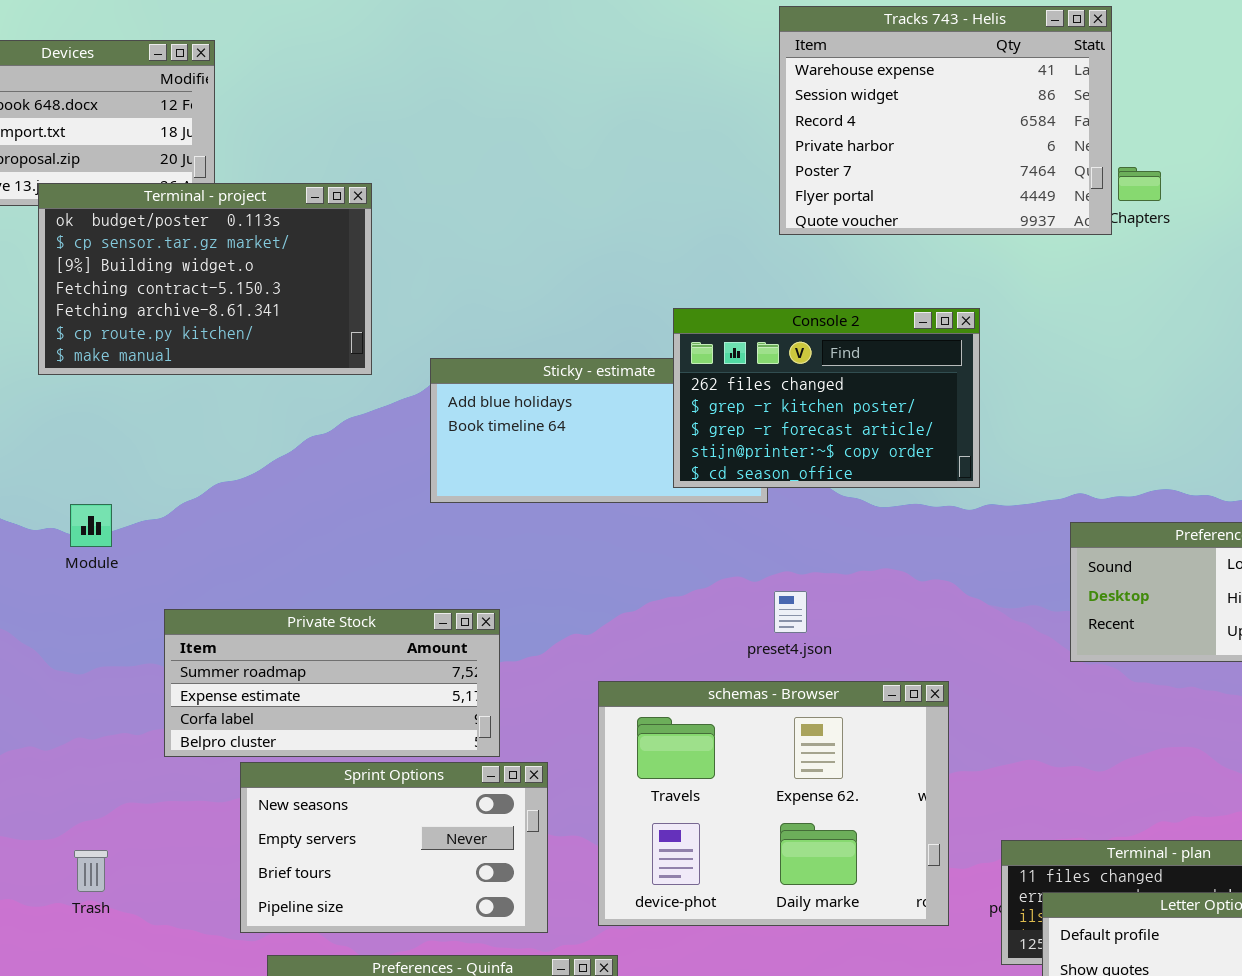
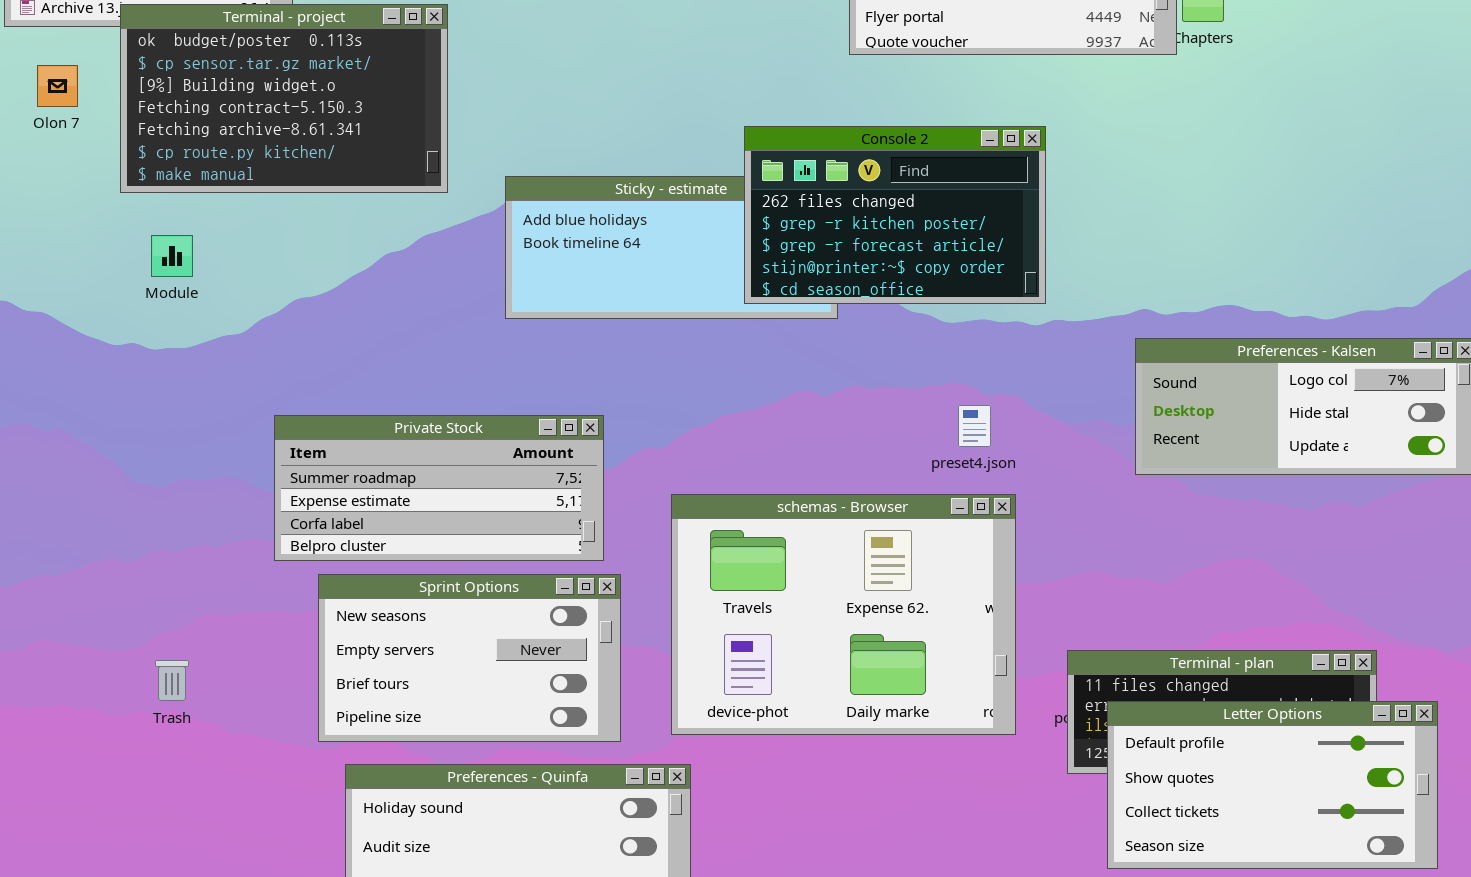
Module: [70,504,112,547] -> [151,235,193,277], moved
preset4.json: [774,591,807,633] -> [958,405,991,447], moved
Private Stock: [164,609,500,757] -> [274,415,604,561], moved

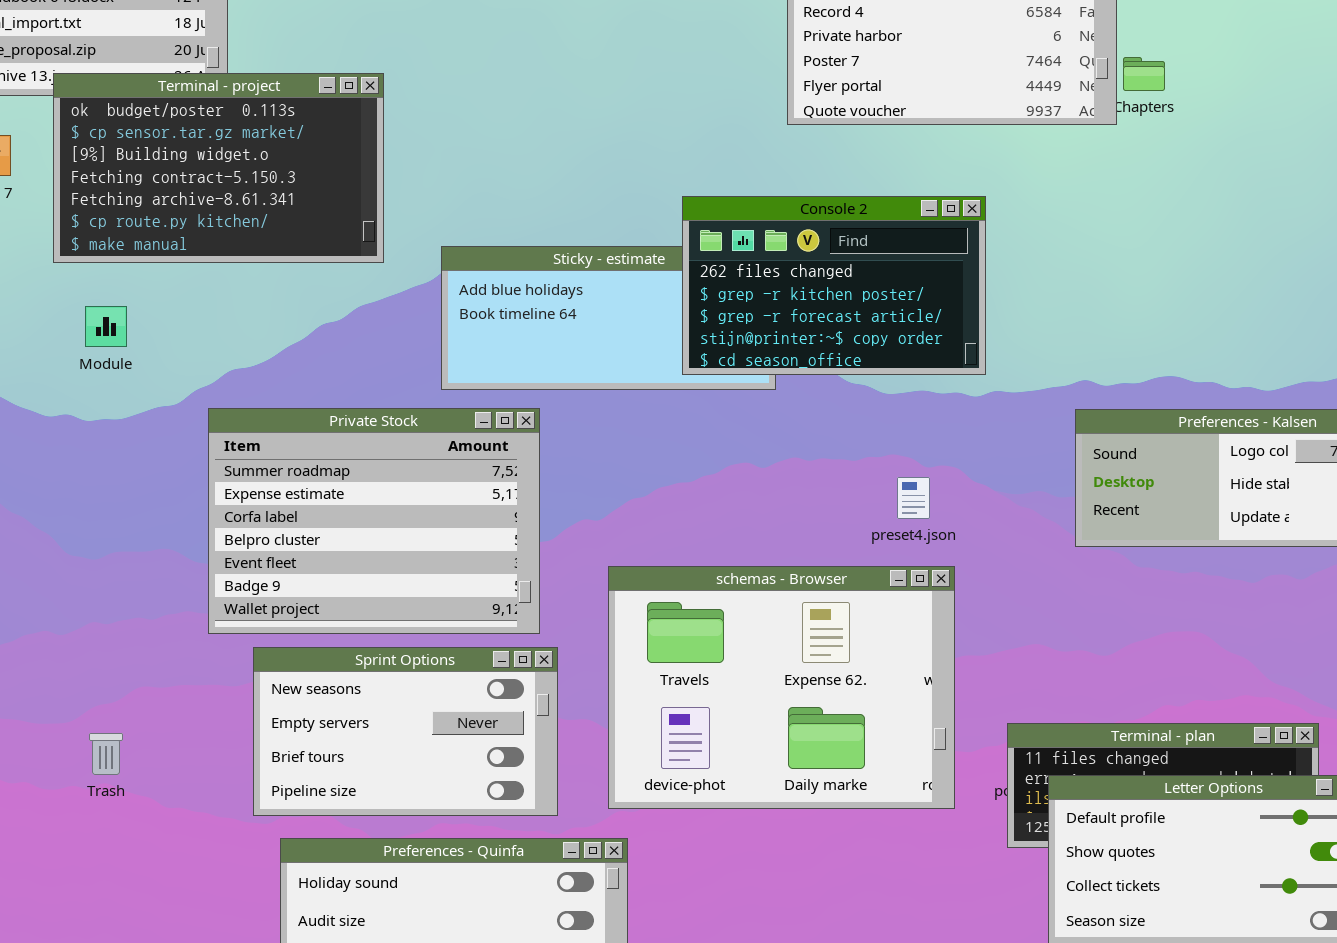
Private Stock: [274,415,604,561] -> [208,408,540,634], resized

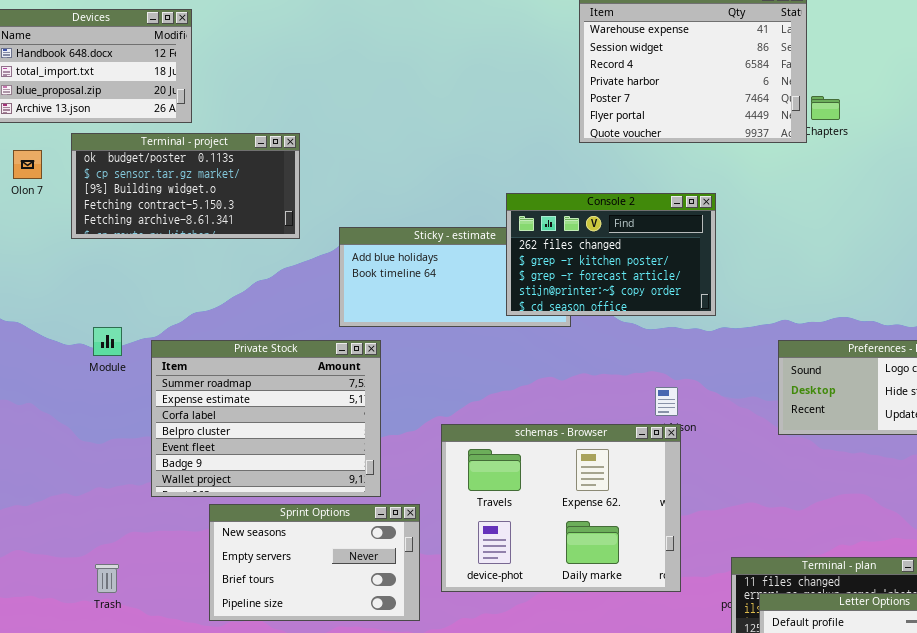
Terminal - project: [53,73,384,263] -> [71,133,300,239], resized
Module: [85,306,127,347] -> [93,327,122,356], moved
Private Stock: [208,408,540,634] -> [151,340,381,497], moved
schemas - Browser: [608,566,955,809] -> [441,424,681,592], moved

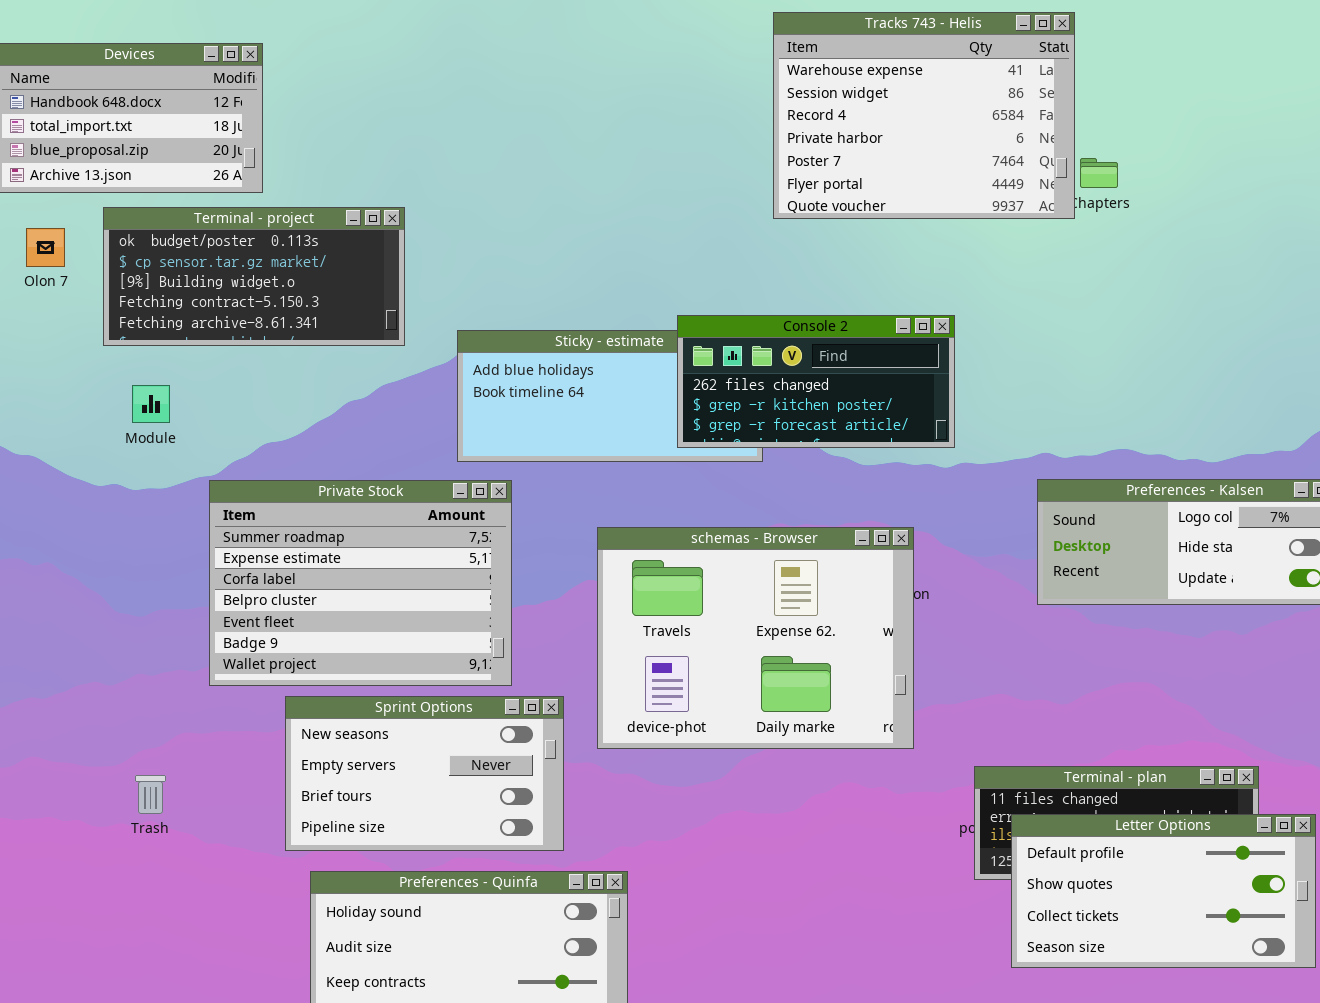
Console 2: [506,193,716,316] -> [677,315,955,448], resized
Module: [93,327,122,356] -> [132,385,170,423], moved
schemas - Browser: [441,424,681,592] -> [597,527,914,749], moved

